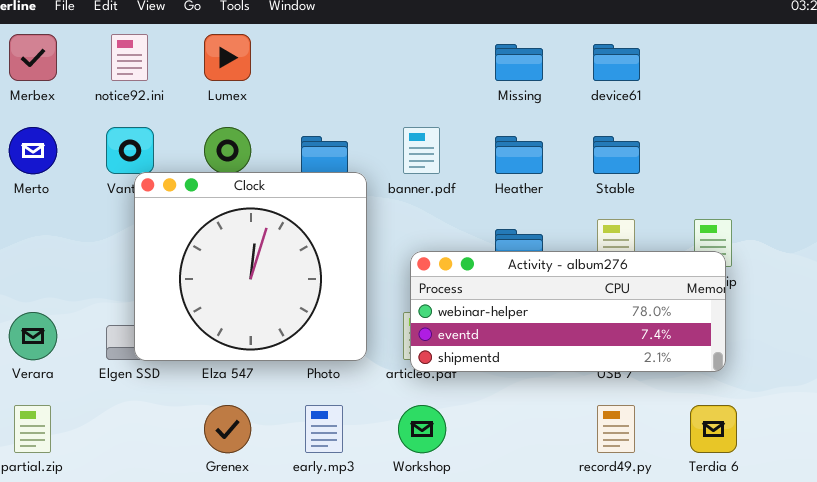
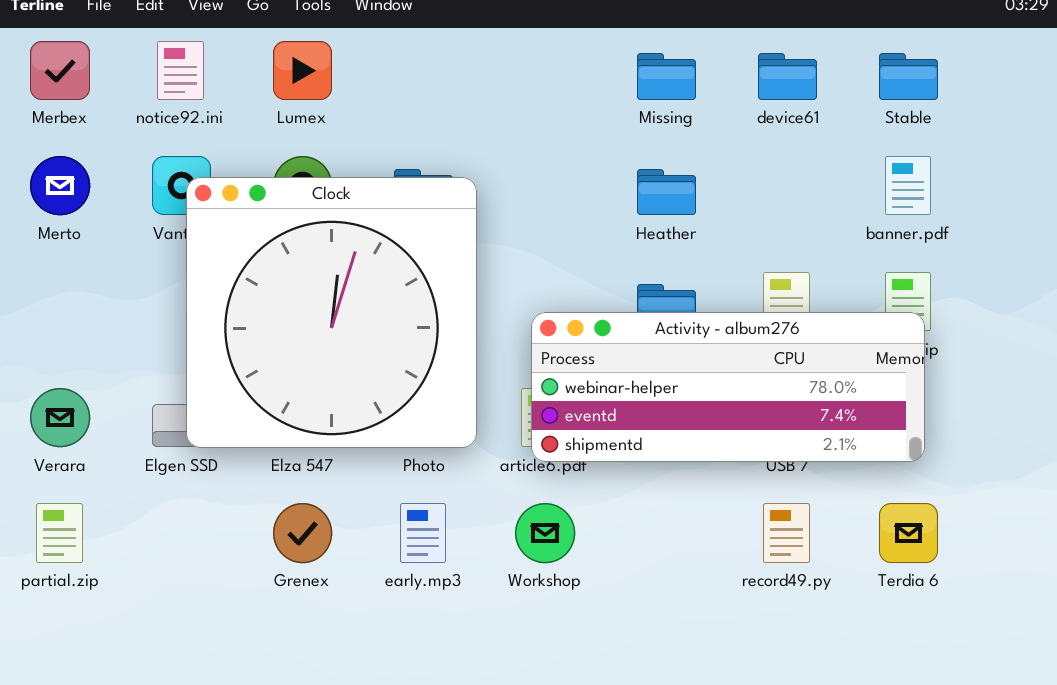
banner.pdf: [403,127,440,174] -> [885,156,931,215], moved
Stable: [593,136,640,174] -> [879,53,938,100], moved
Clock: [134,172,367,361] -> [186,177,477,448], resized

